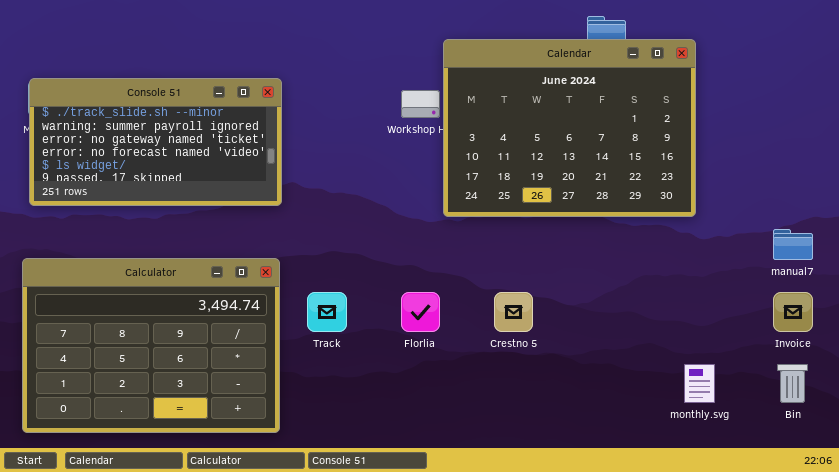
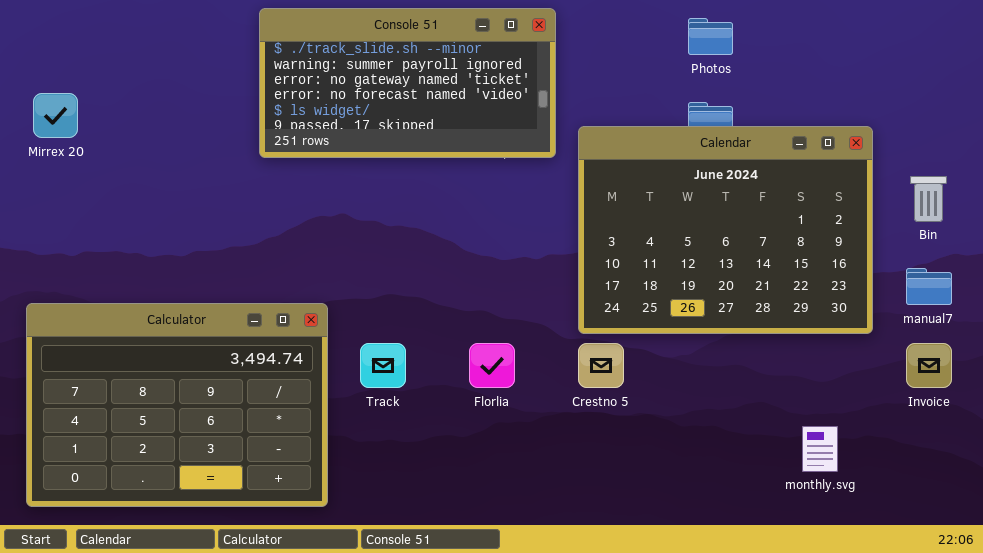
Calendar: [443,39,696,217] -> [578,126,873,334], moved
Console 51: [29,78,282,206] -> [259,8,556,158], moved
Bin: [777,364,808,403] -> [910,176,947,222], moved

